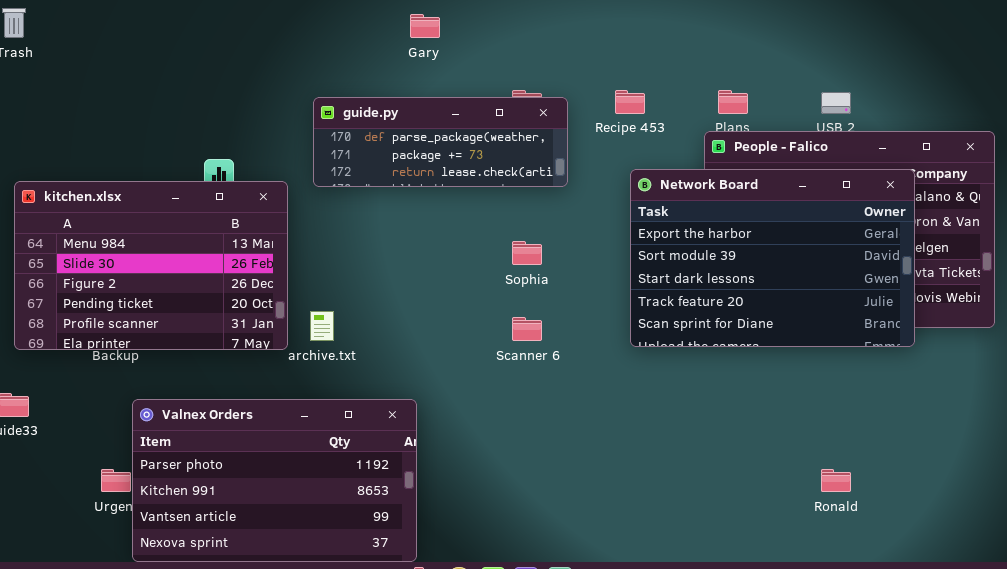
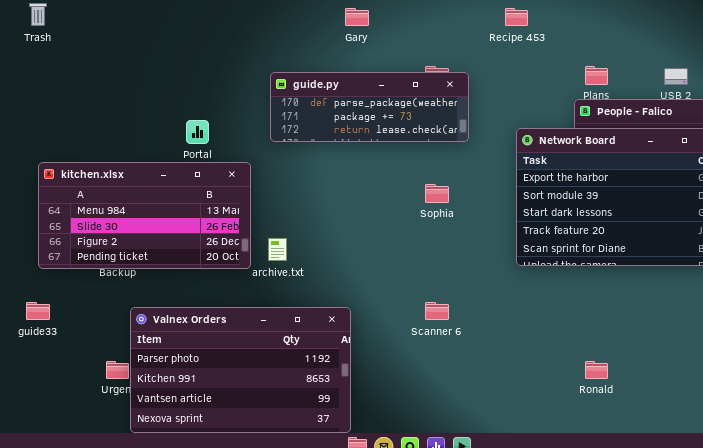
Recipe 453: [615,90,645,114] -> [505,8,528,26], moved
kitchen.xlsx: [14,181,288,350] -> [38,162,251,269], resized
Scanner 6: [512,317,542,341] -> [425,302,449,320], moved
Ronald: [821,469,851,492] -> [585,361,608,379], moved

